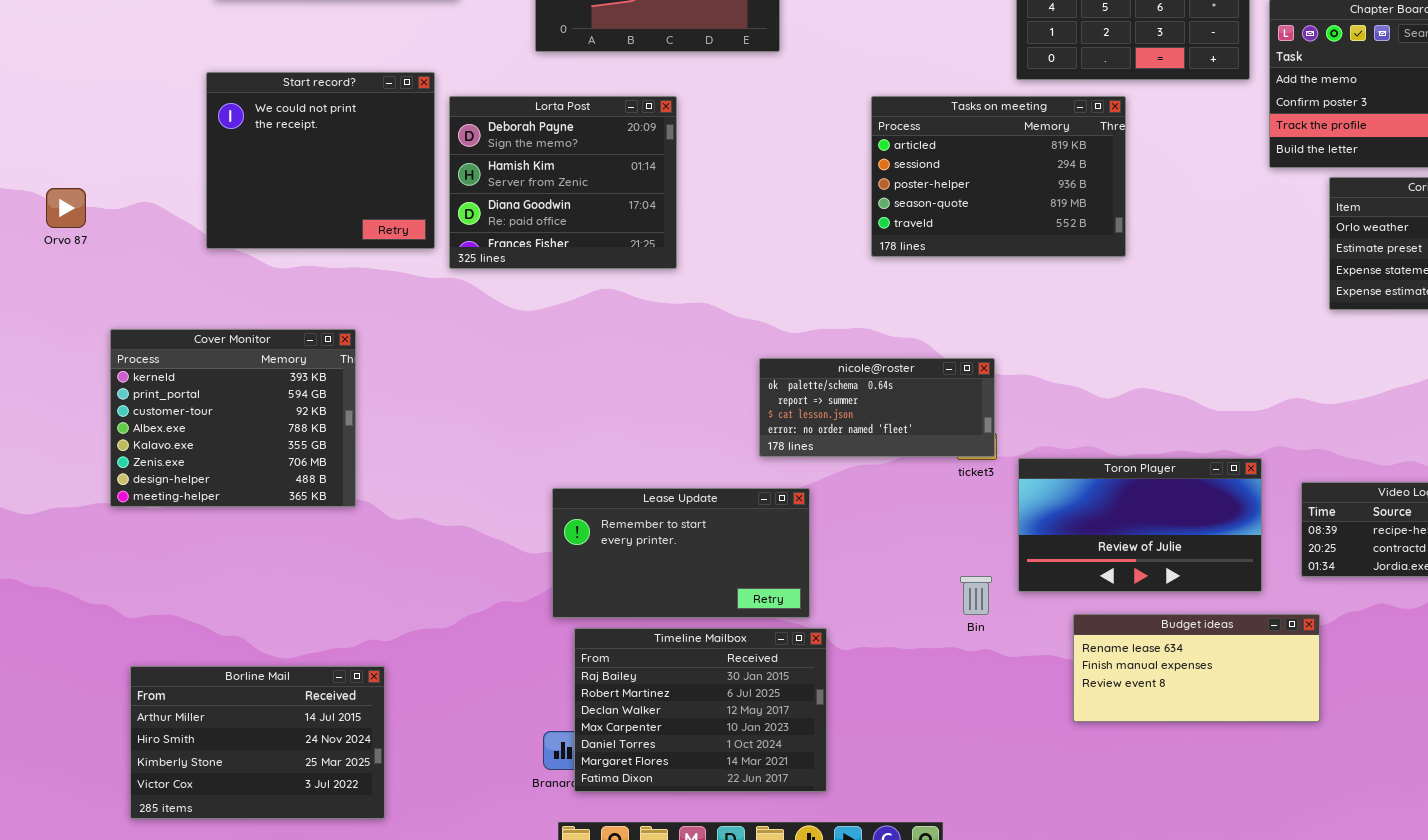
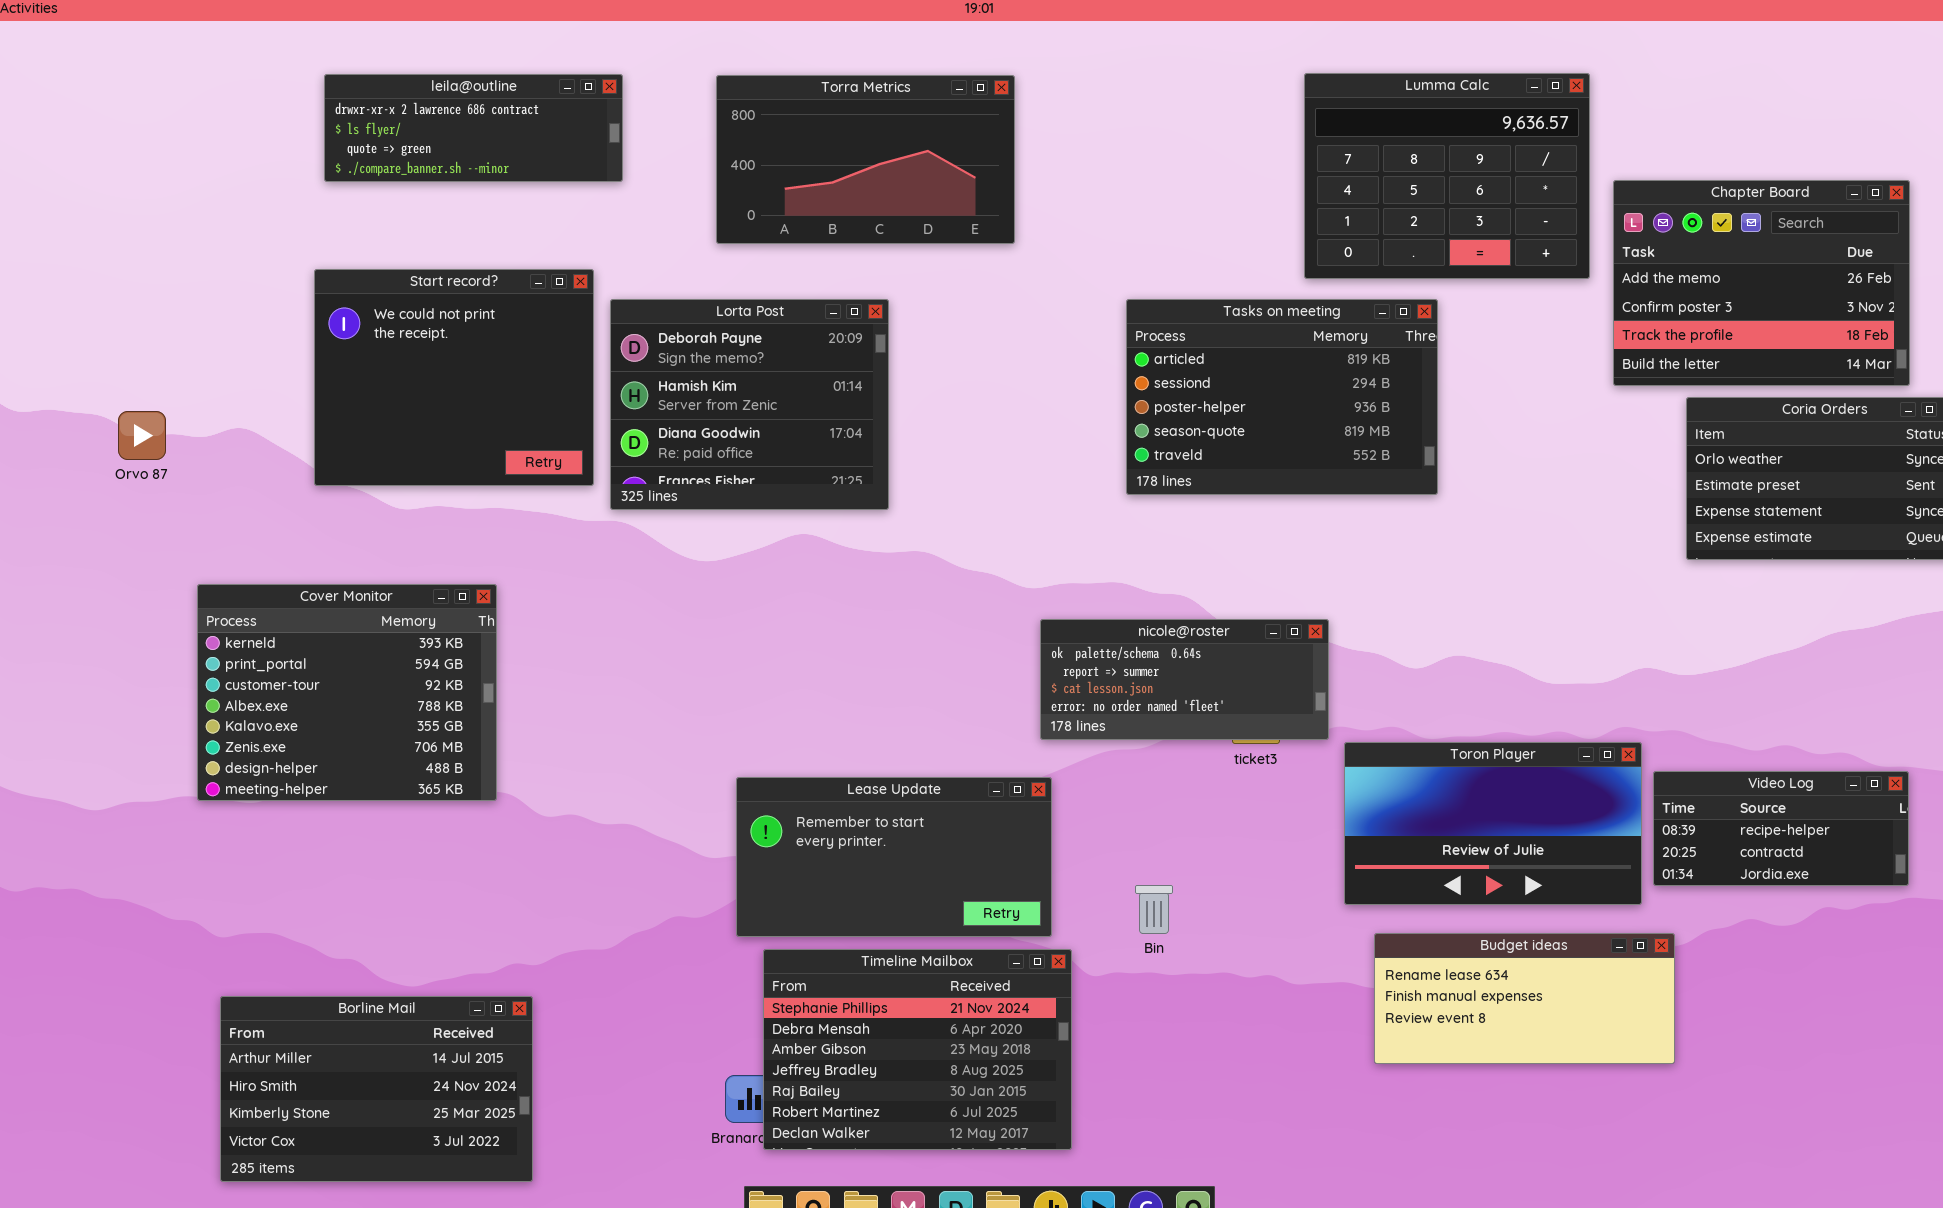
nicole@roster: [759,358,995,457] -> [1040,619,1329,740], moved
Toron Player: [1018,458,1262,592] -> [1344,742,1642,905], moved
Bin: [960,576,992,615] -> [1135,885,1173,934], moved
Timeline Mailbox: [574,628,827,792] -> [763,949,1072,1150], scrolled up 4 rows

